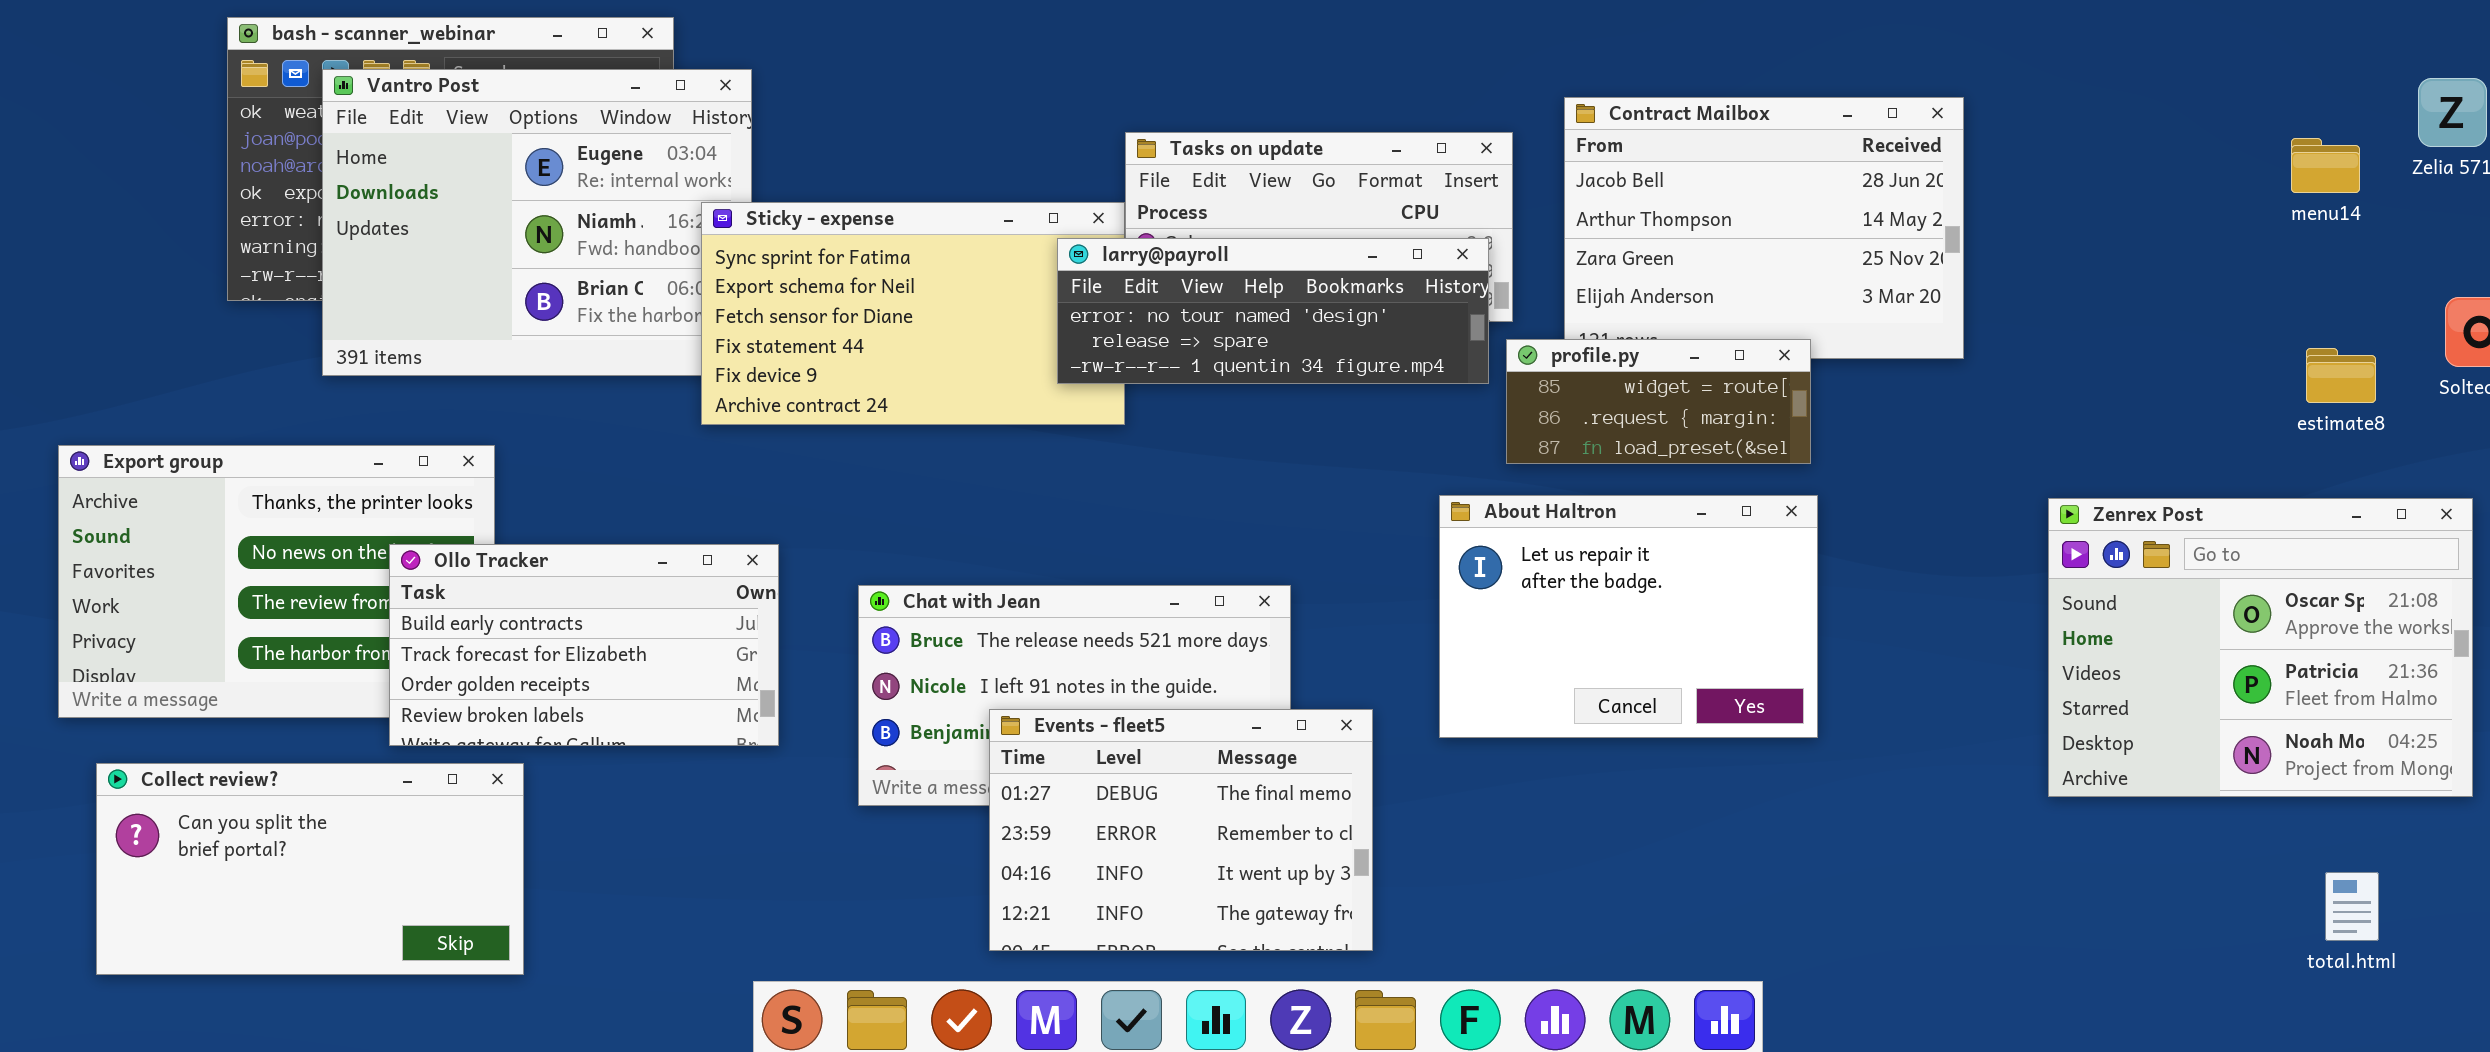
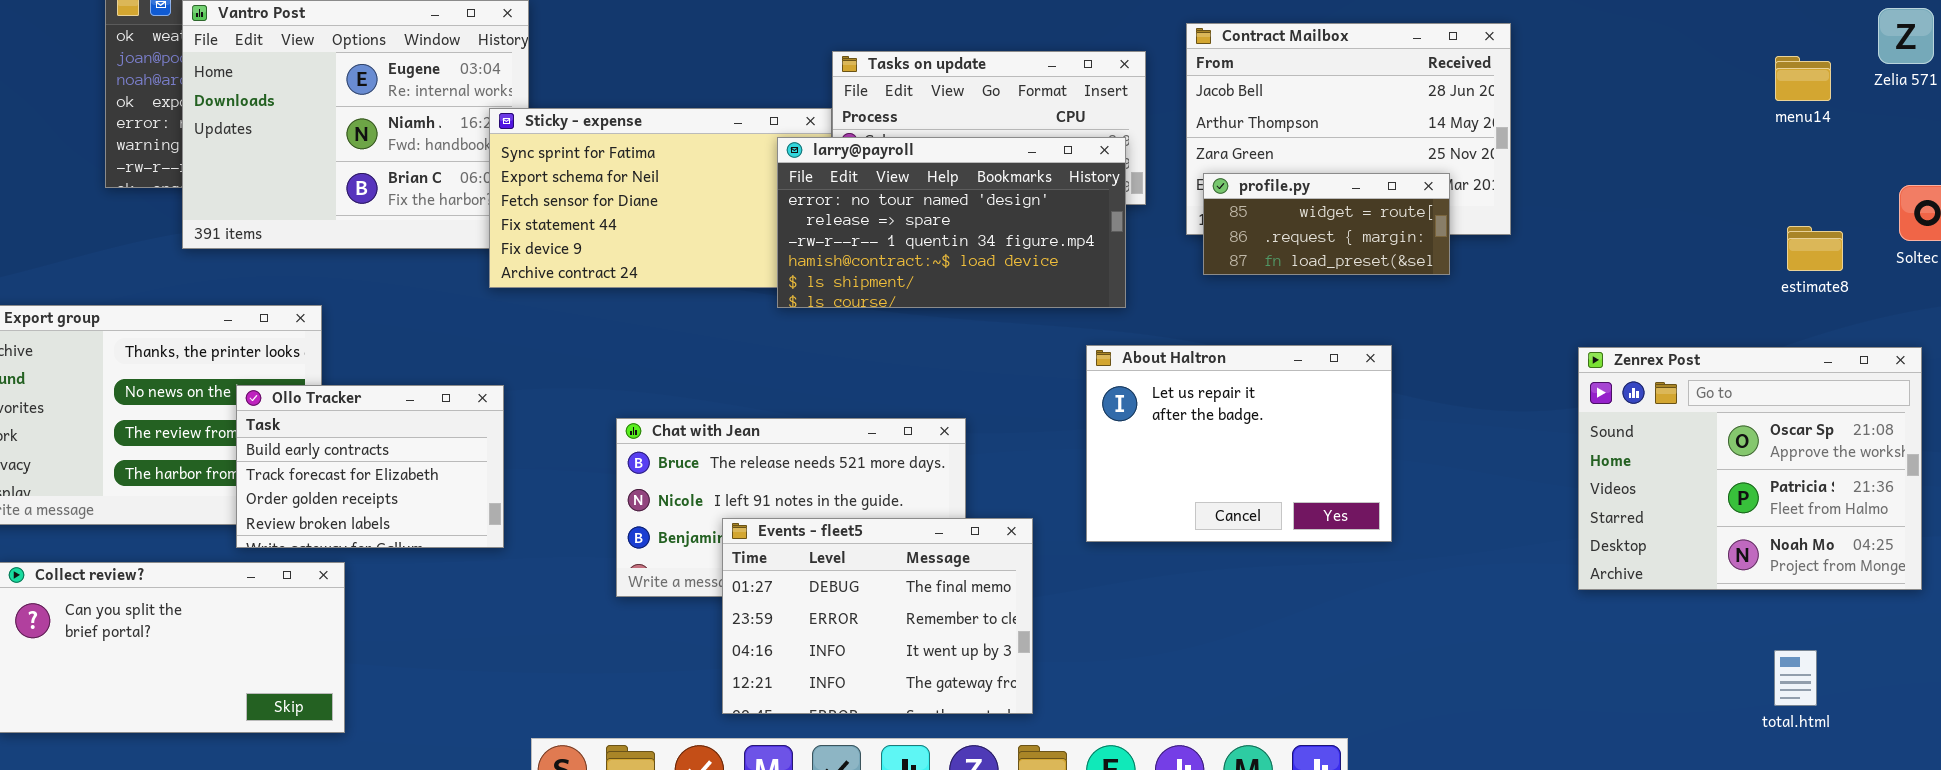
larry@payroll: [1057,238,1489,384] -> [777,137,1126,308], resized
profile.py: [1506,339,1811,464] -> [1203,173,1450,275], moved
Ollo Tracker: [389,544,779,746] -> [236,385,504,548], resized
total.html: [2325,872,2379,941] -> [1774,650,1817,706], moved

